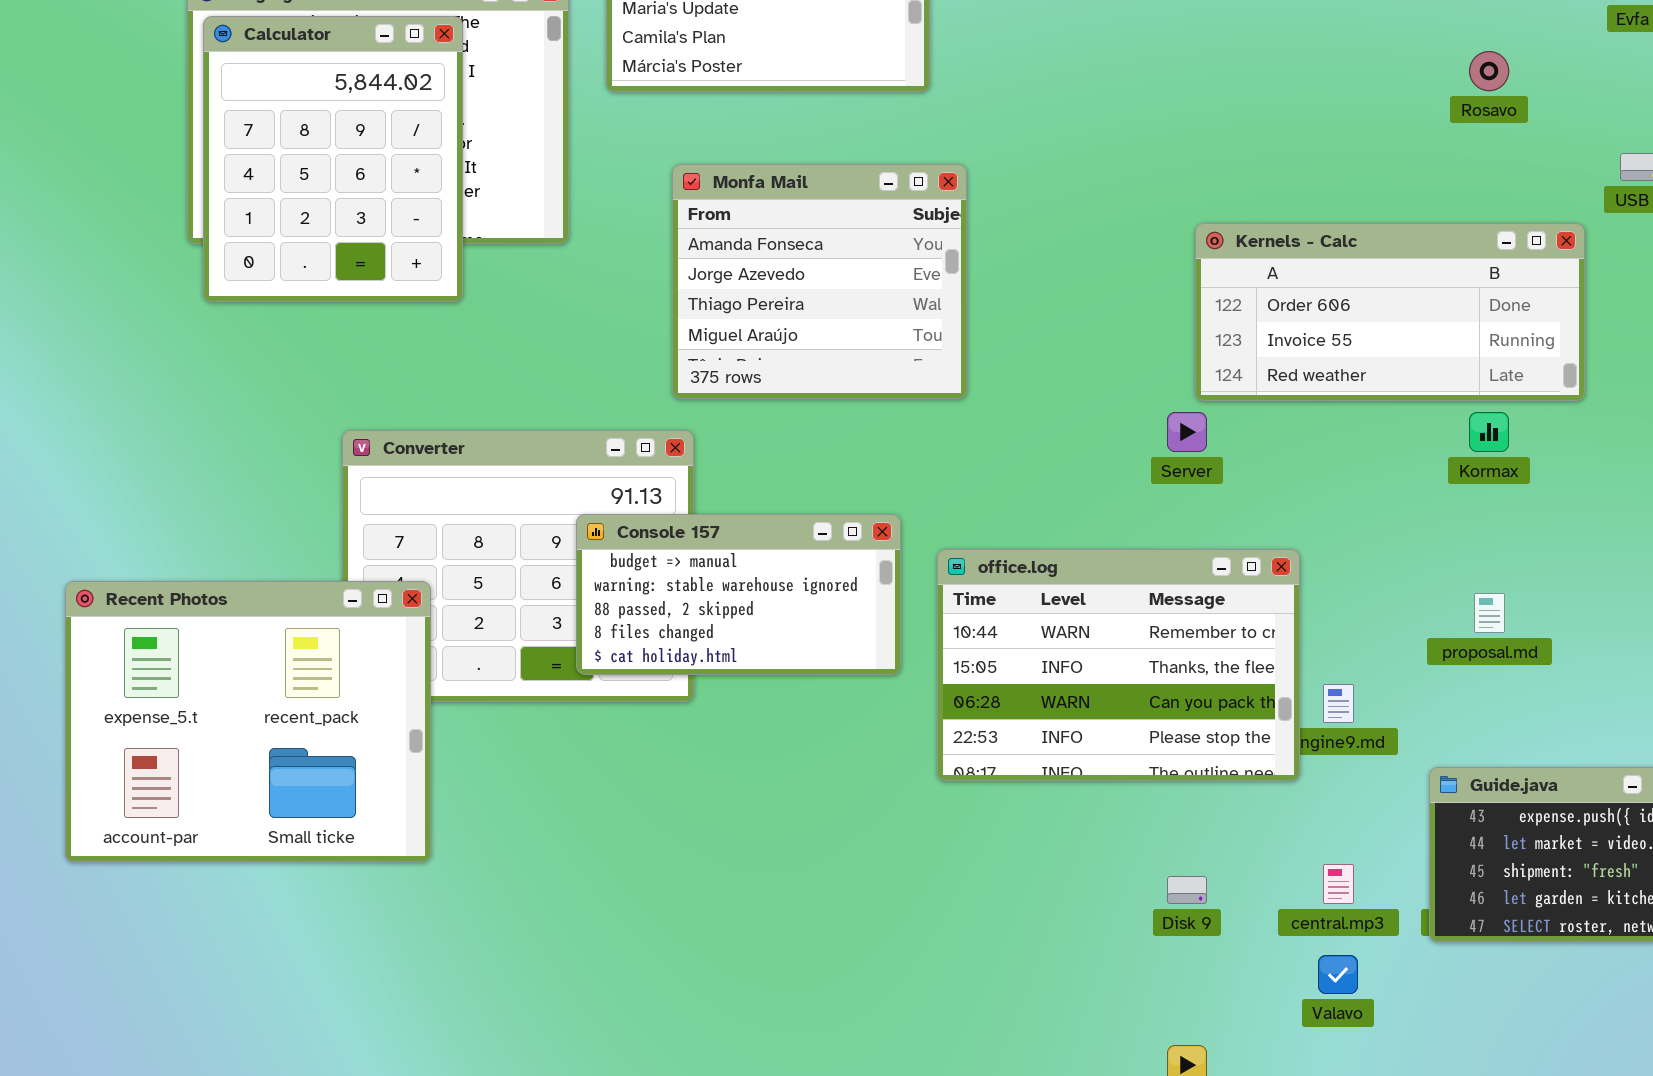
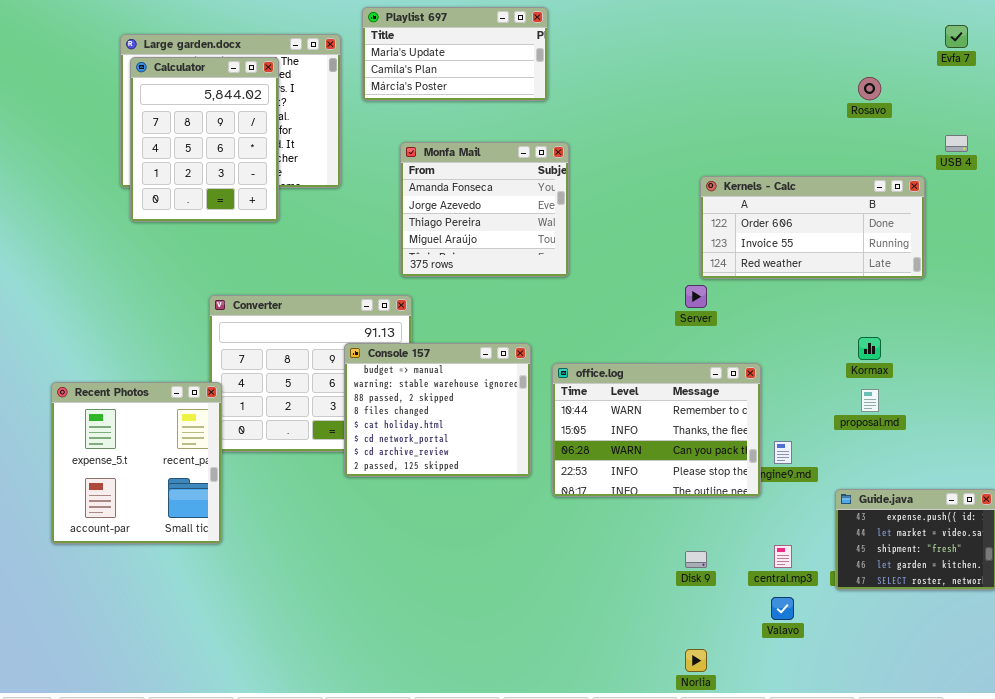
Kormax: [1469,412,1509,452] -> [858,337,881,360], moved
Console 157: [576,514,901,675] -> [344,343,531,477], resized
Recent Photos: [65,581,431,862] -> [51,382,222,544], resized

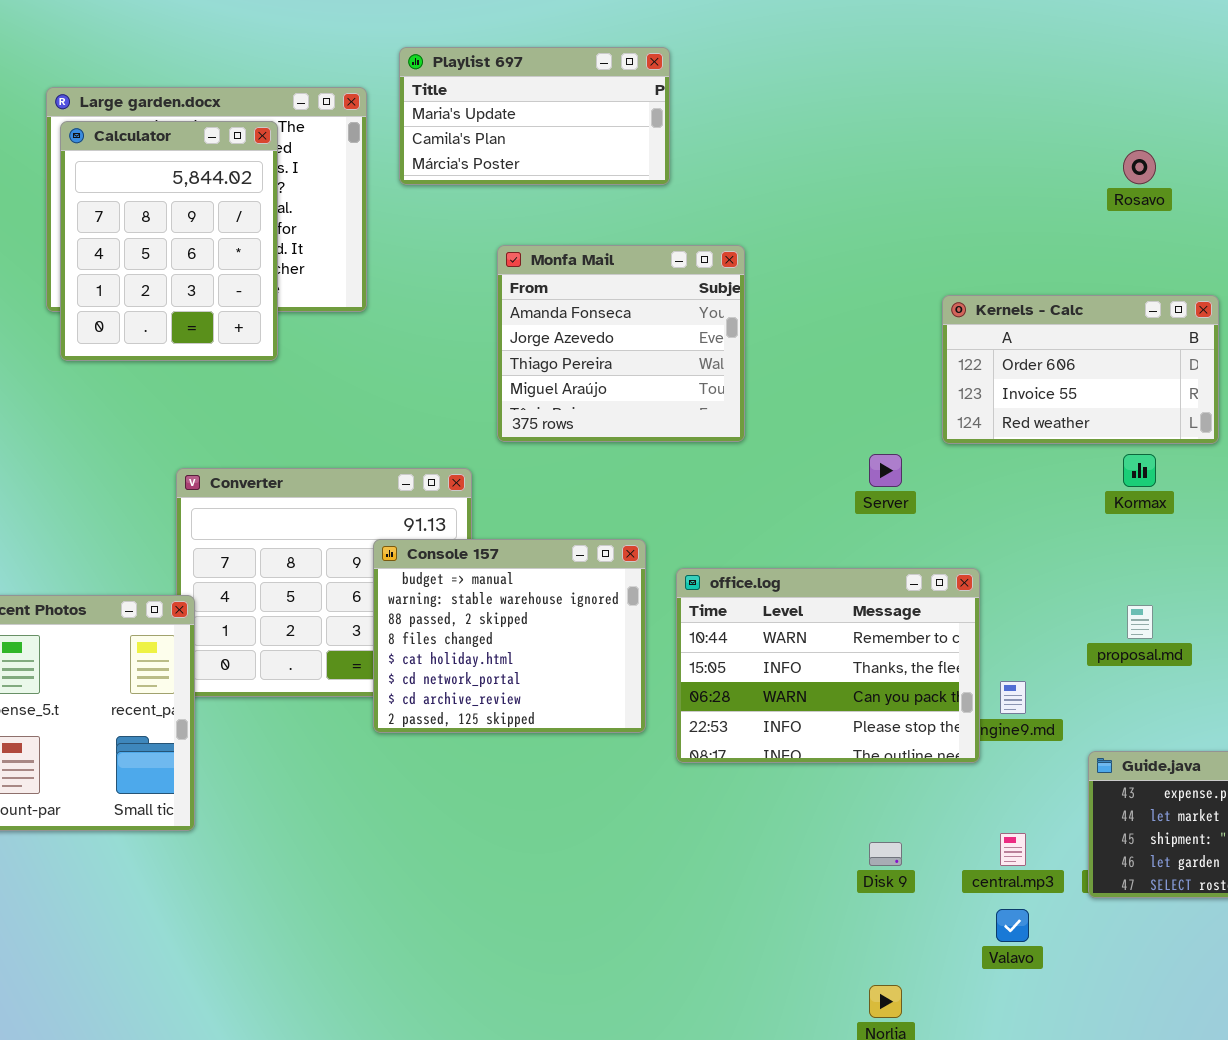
Monfa Mail: [400,142,569,277] -> [497,245,745,442], moved
Kernels - Calc: [700,176,925,279] -> [942,295,1219,444], resized
Kormax: [858,337,881,360] -> [1123,454,1156,487], moved

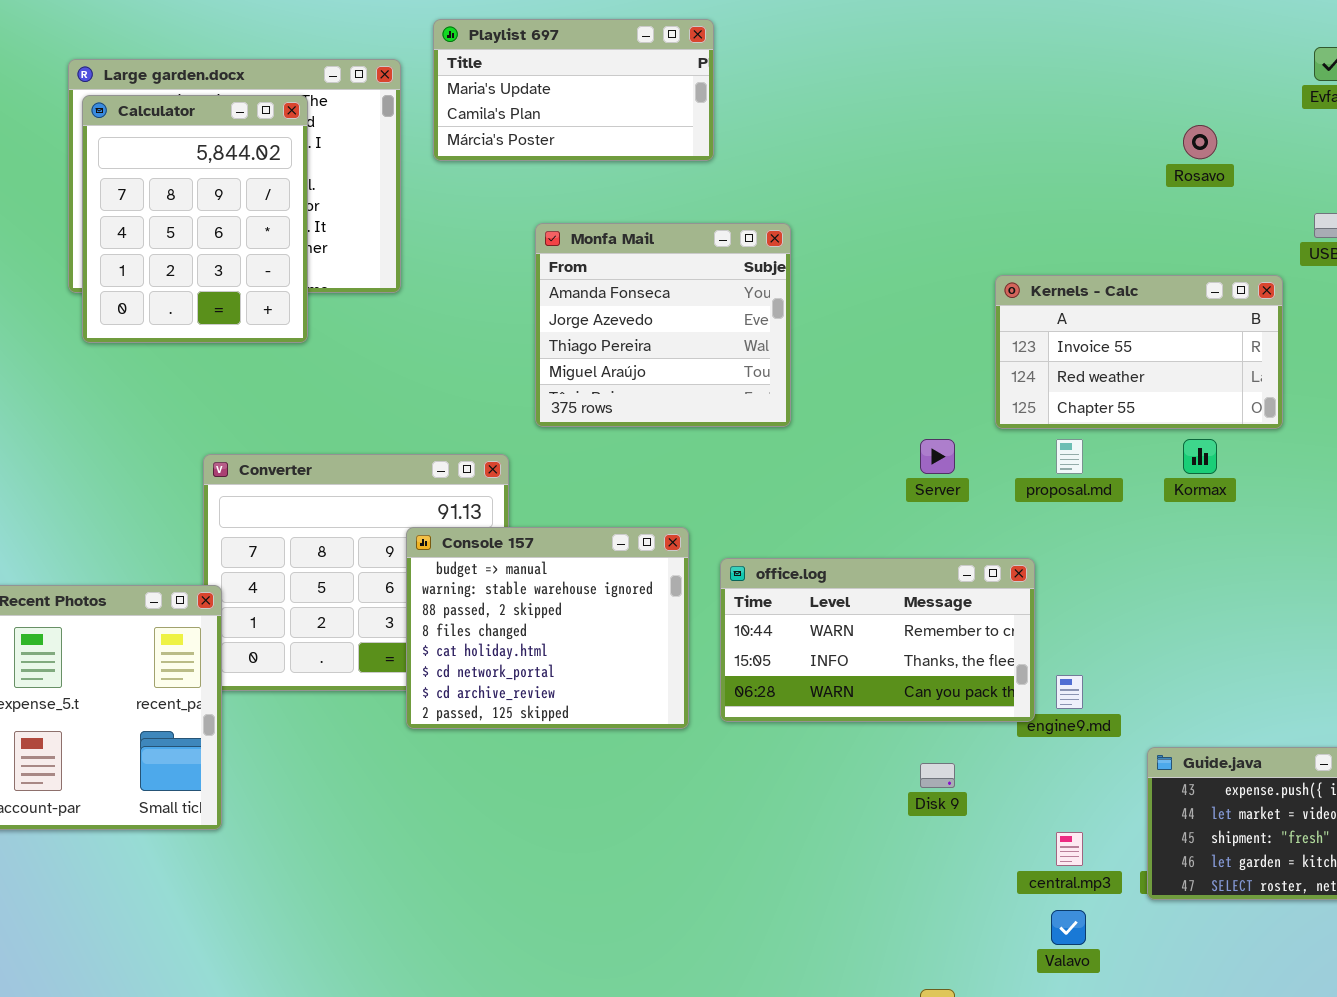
Kernels - Calc: [942,295,1219,444] -> [995,275,1283,429], scrolled down 1 row
office.log: [676,568,980,763] -> [720,558,1035,722], resized
proposal.md: [1127,605,1153,639] -> [1056,439,1083,474], moved
Disk 9: [869,842,902,866] -> [920,763,955,788], moved

